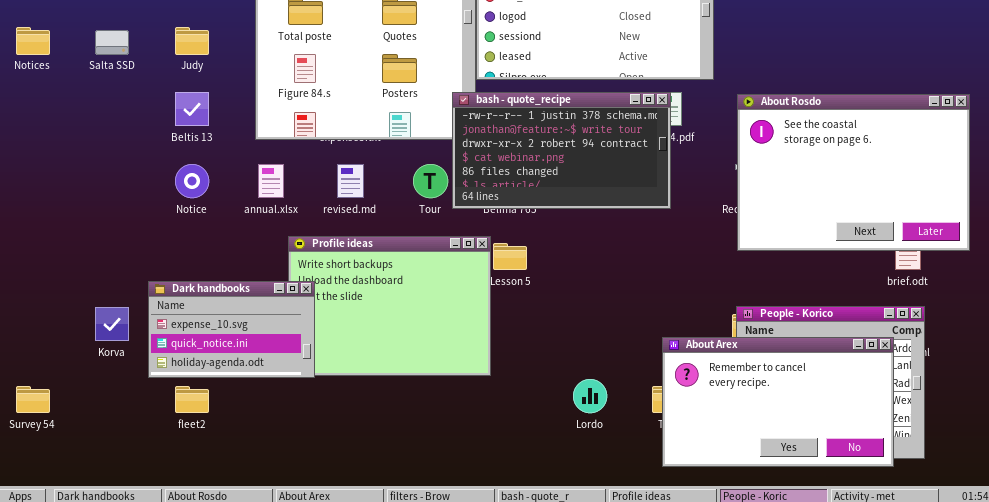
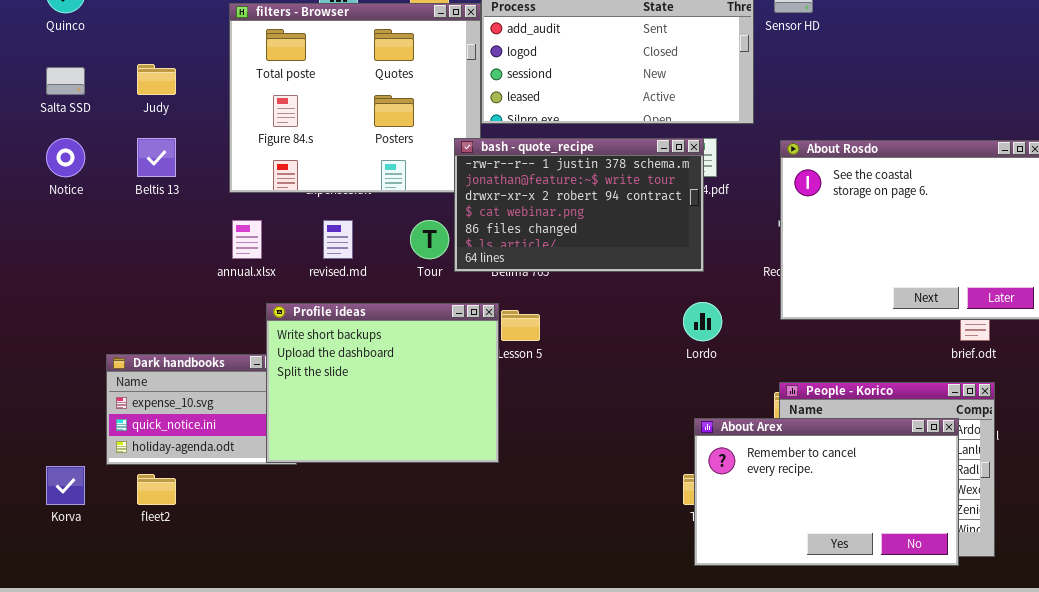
Notice: [175,164,209,198] -> [46,138,85,177], moved
Profile ideas: [288,236,491,376] -> [266,303,499,463], raised
Korva: [95,307,129,341] -> [46,466,85,505], moved
Lordo: [573,379,607,413] -> [683,302,722,341], moved

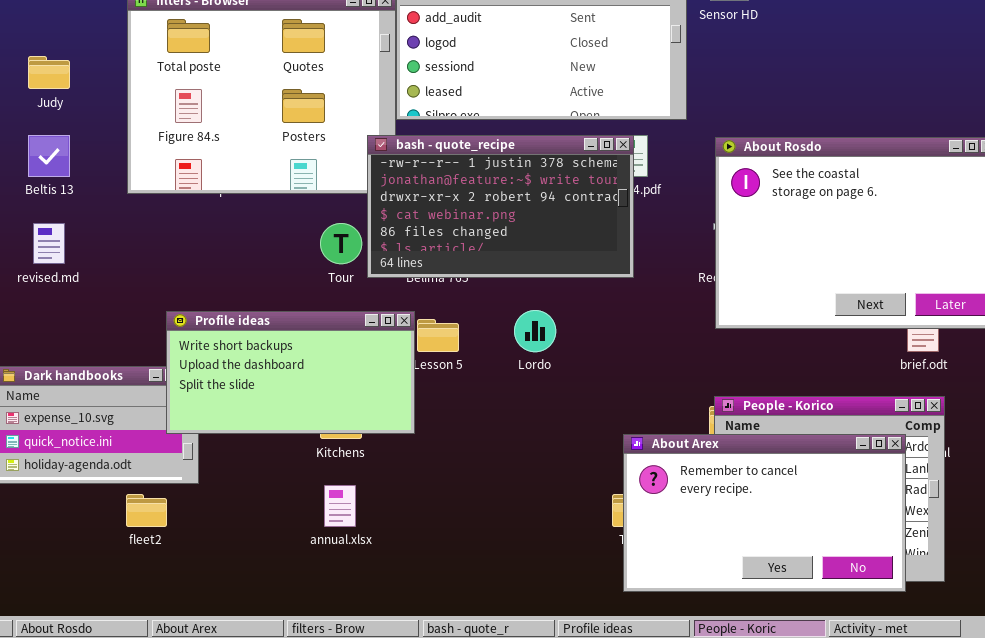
annual.xlsx: [232,220,262,259] -> [324,485,356,527], moved
revised.md: [323,220,353,259] -> [33,223,65,264], moved
Lordo: [683,302,722,341] -> [514,310,556,352], moved
Profile ideas: [266,303,499,463] -> [166,311,415,434], resized
fleet2: [137,474,176,505] -> [126,494,167,527], moved

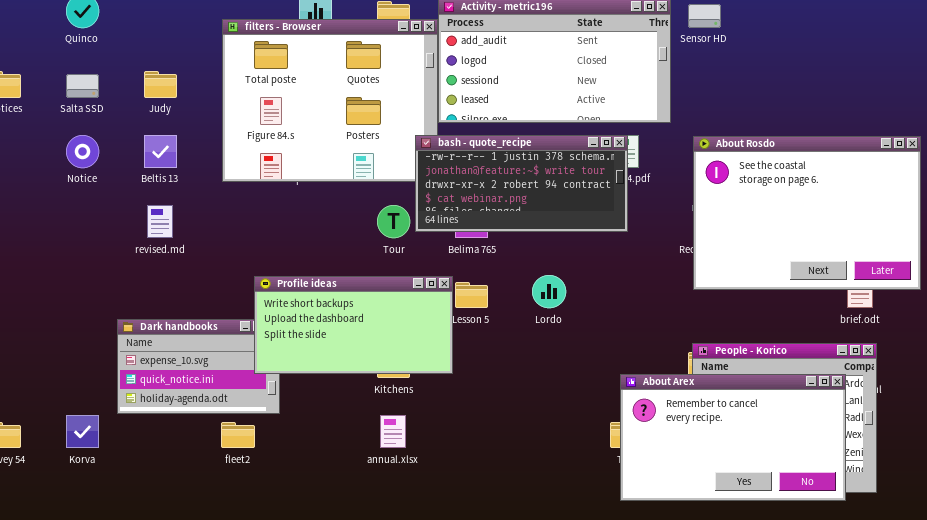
bash - quote_recipe: [367,135,634,278] -> [415,135,628,232], resized

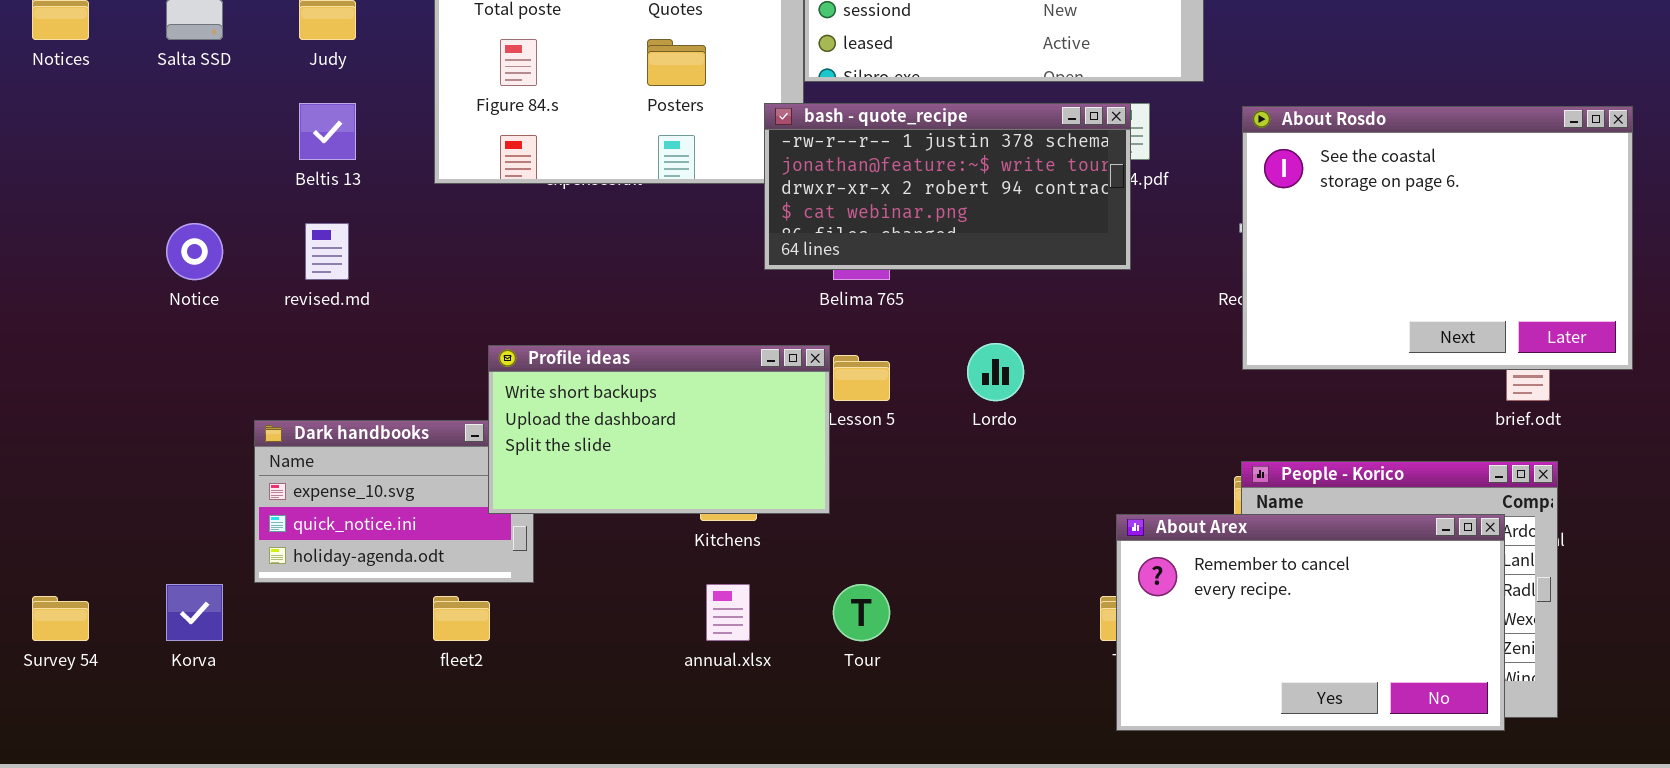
Notice: [66,135,99,168] -> [166,223,223,280], moved
Tour: [377,205,410,238] -> [833,584,890,641], moved

